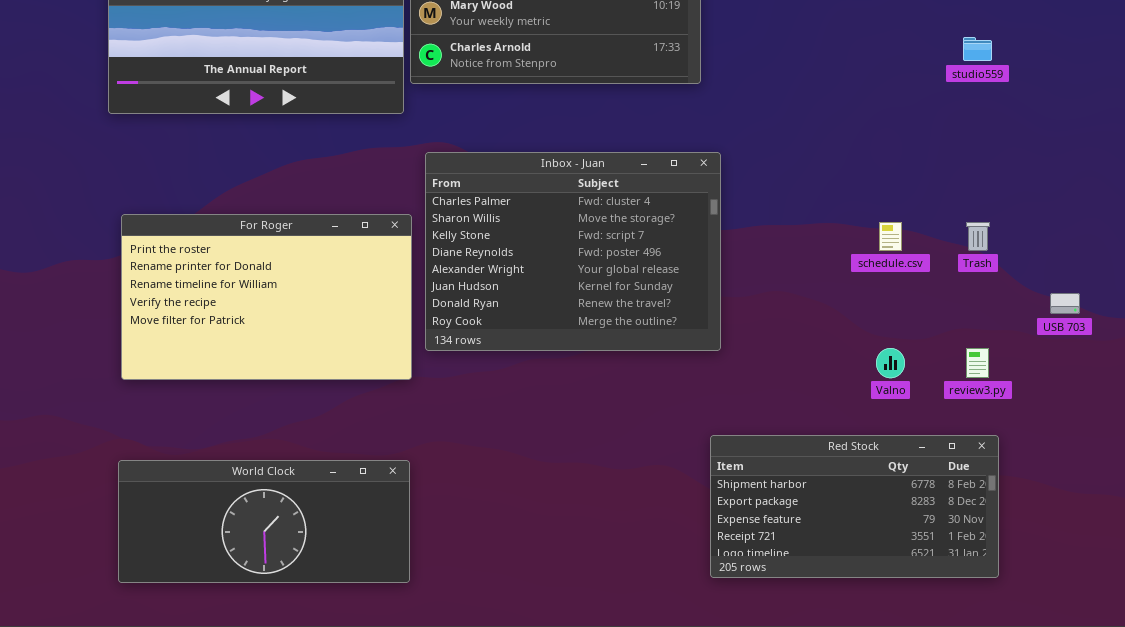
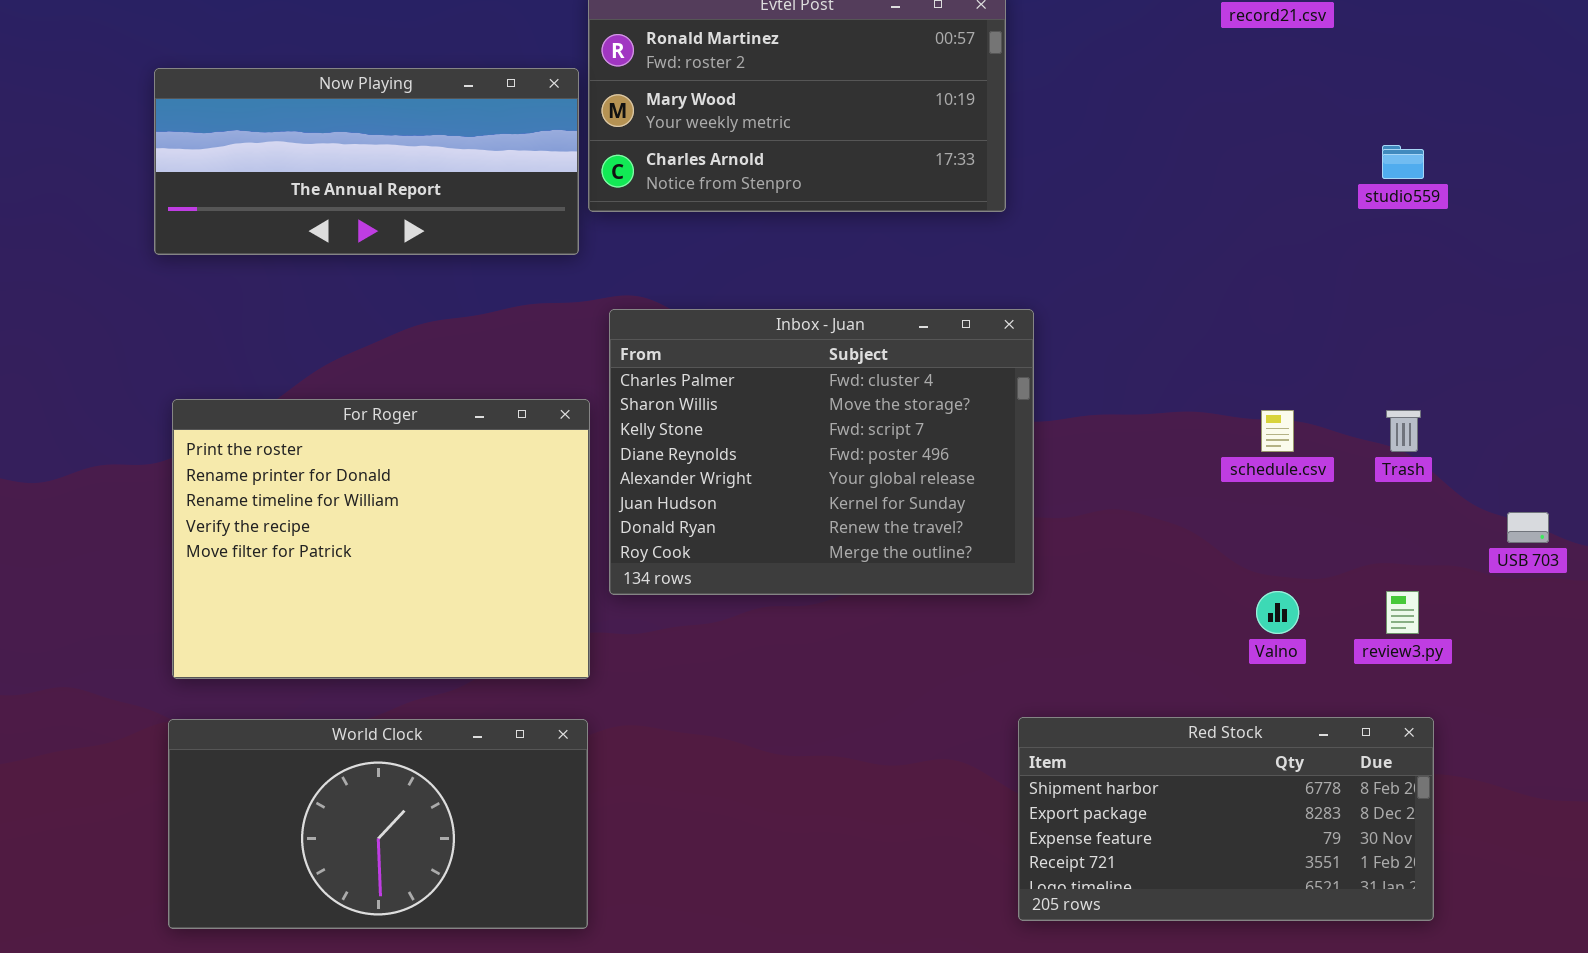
For Roger: [121,214,412,380] -> [172,399,590,679], resized
World Clock: [118,460,410,583] -> [168,719,588,929], resized

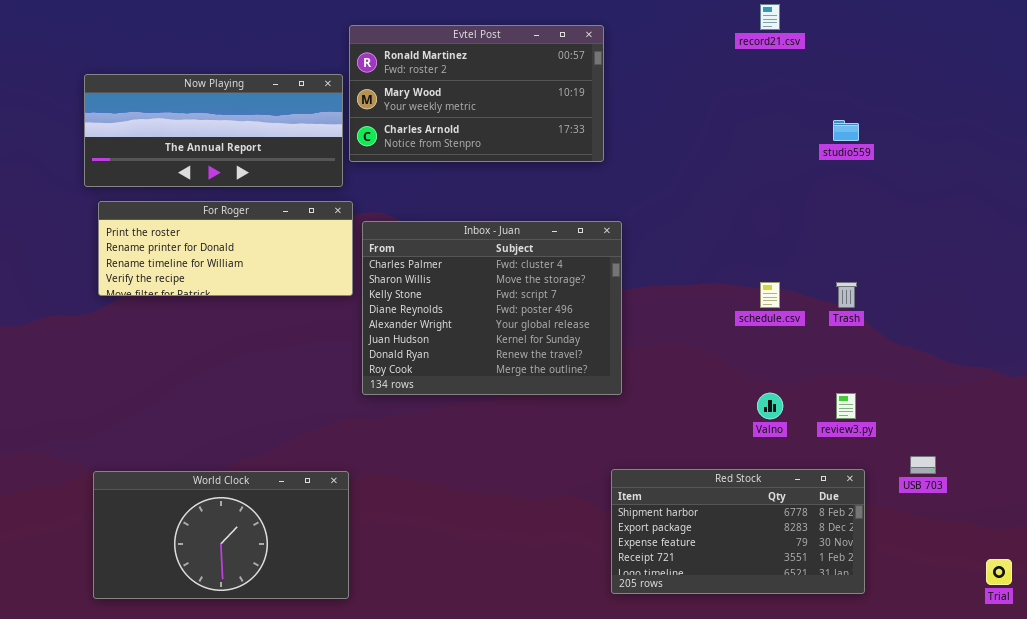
For Roger: [172,399,590,679] -> [98,201,353,296], moved, resized
USB 703: [1507,512,1549,543] -> [910,456,936,474], moved

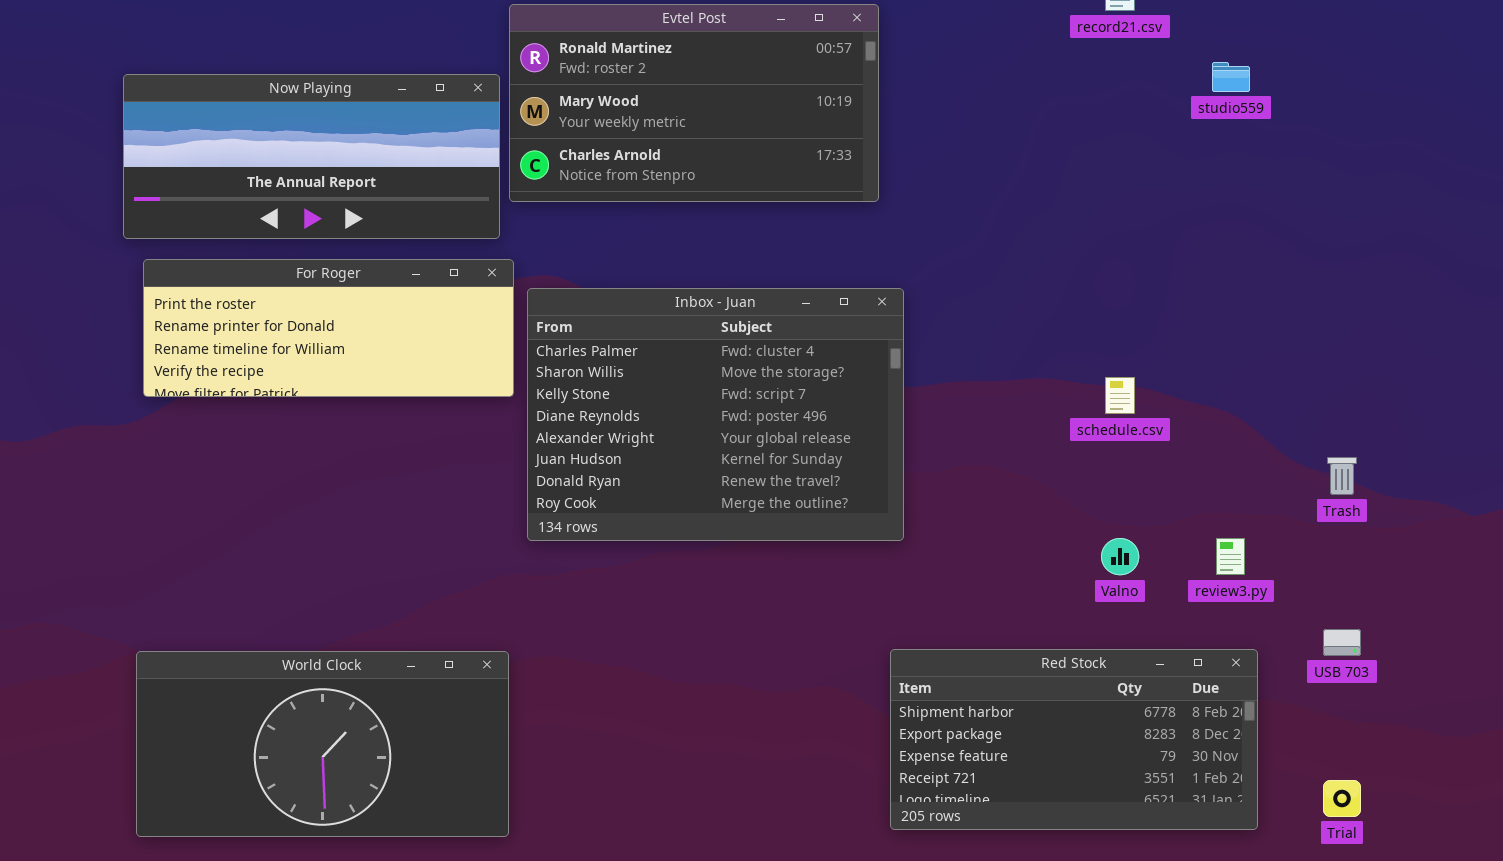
studio559: [833,120,859,141] -> [1212,62,1250,92], moved
Trash: [836,282,857,308] -> [1327,457,1357,495], moved
Trial: [986,559,1012,585] -> [1323,780,1361,817], moved

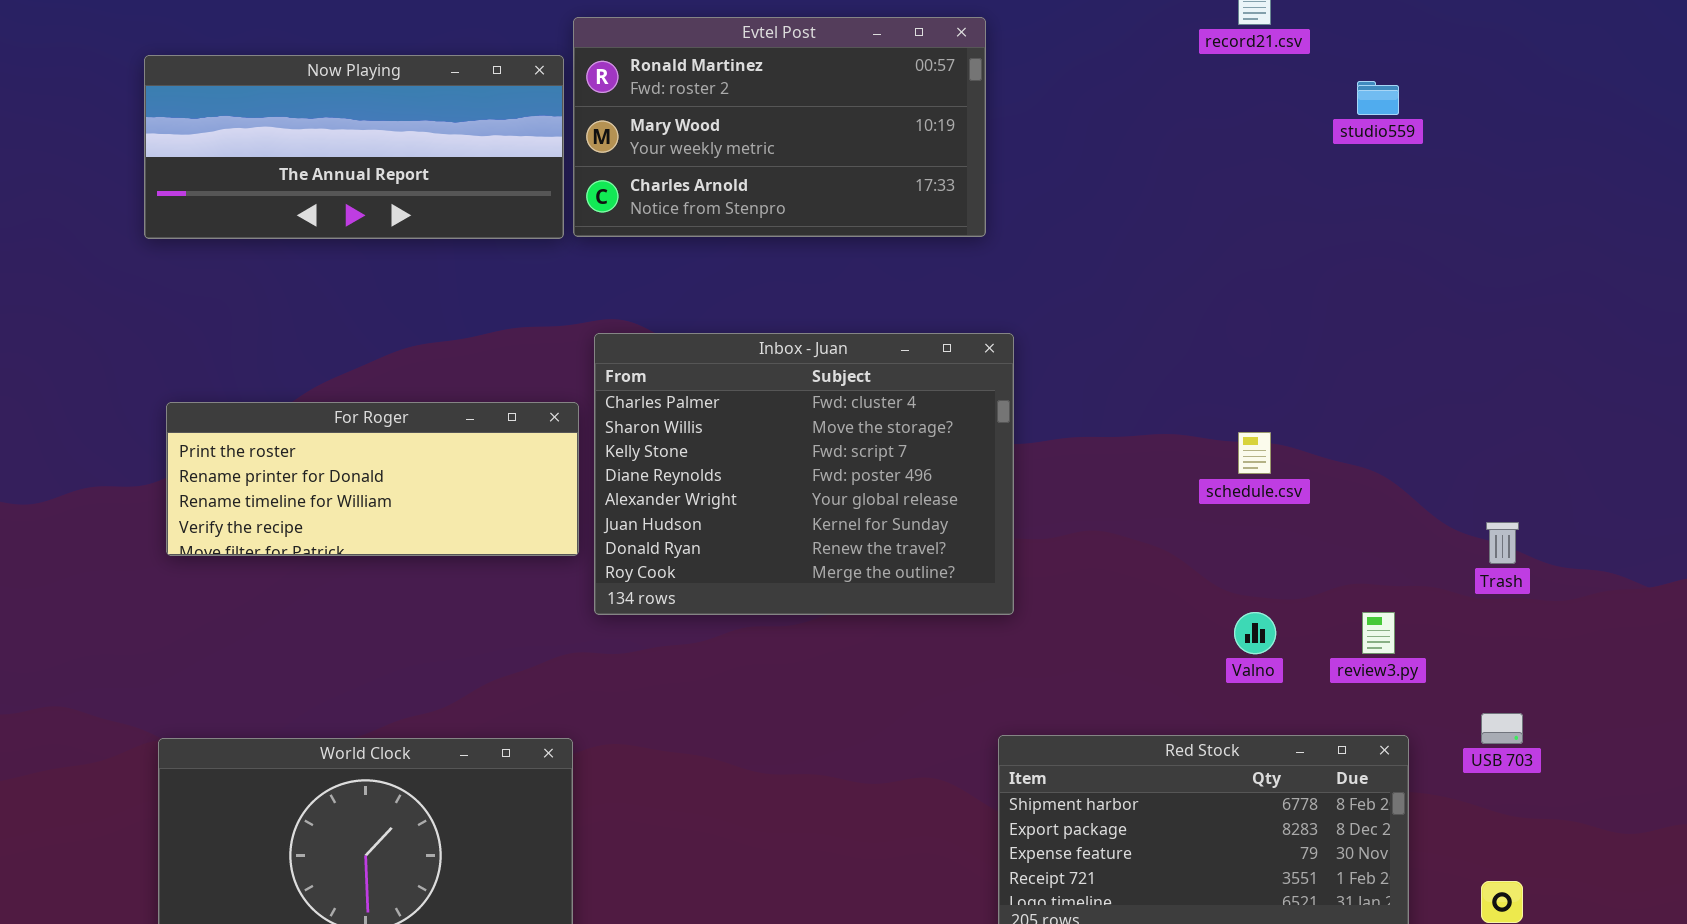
Now Playing: [123,74,500,239] -> [144,55,564,239], moved
For Roger: [143,259,514,397] -> [166,402,579,556], moved

